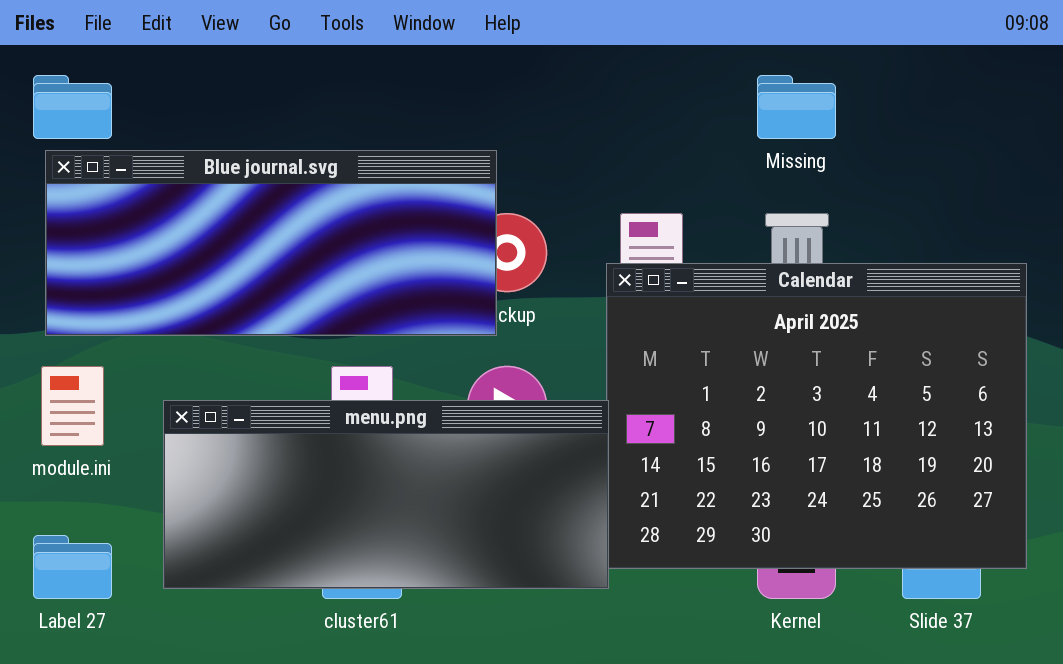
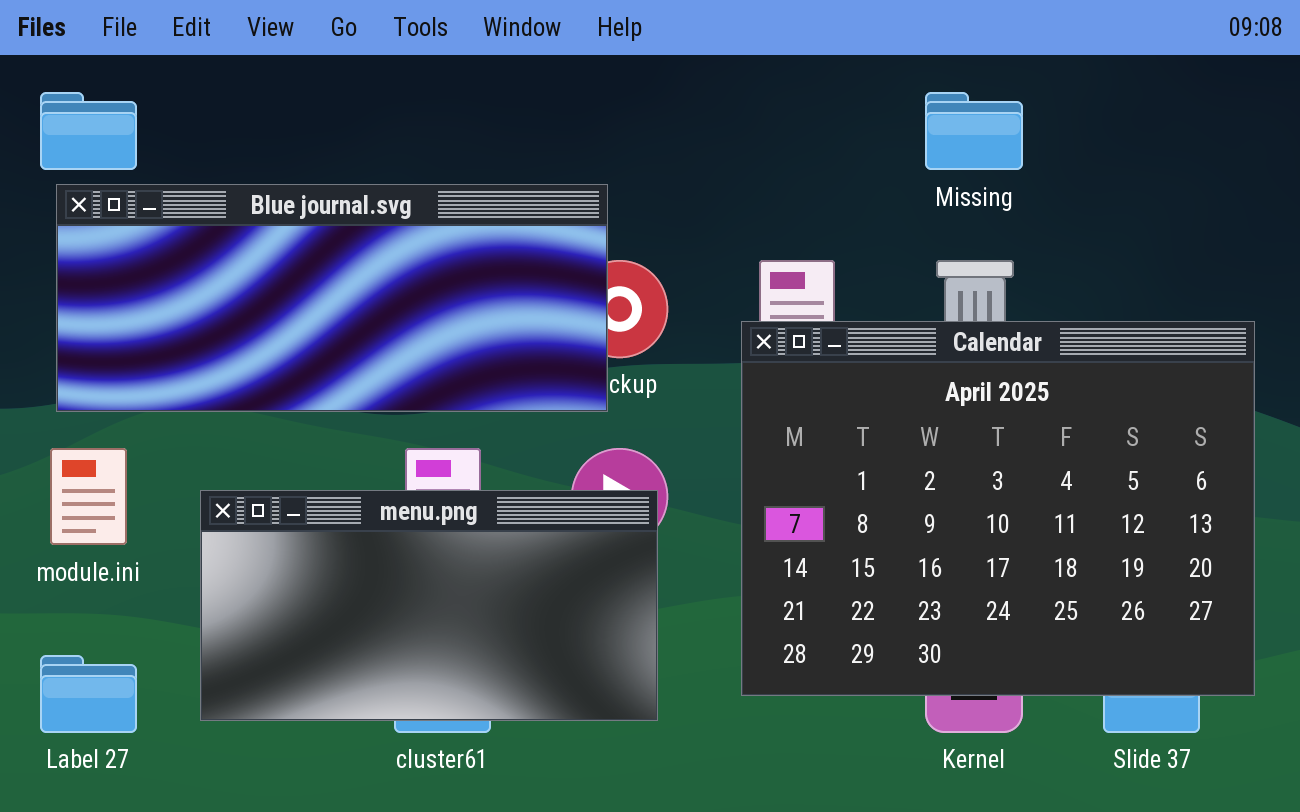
menu.png: [163,400,609,589] -> [200,490,658,721], resized

